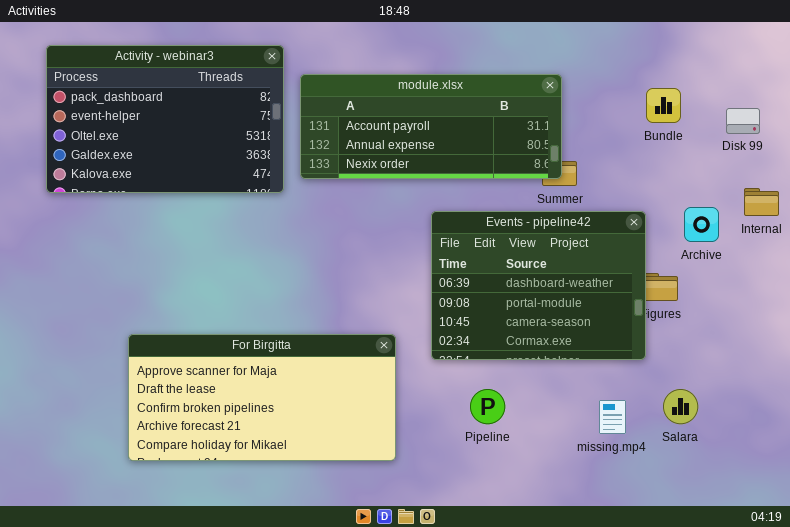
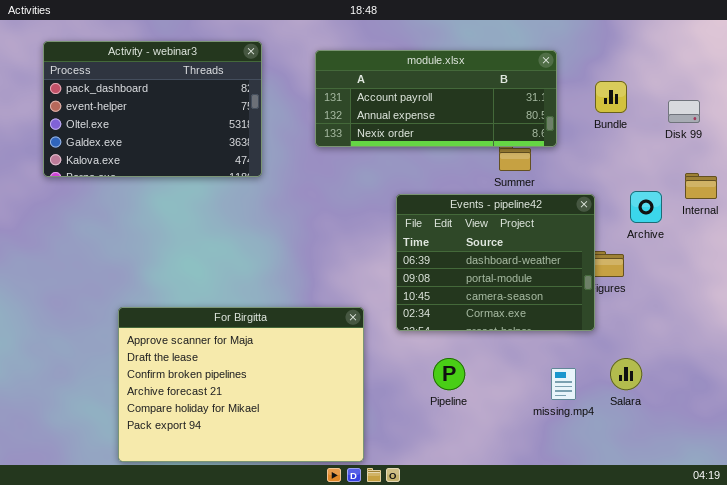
module.xlsx: [300,74,562,179] -> [315,50,557,147], moved
For Birgitta: [128,334,396,461] -> [118,307,364,462], resized

